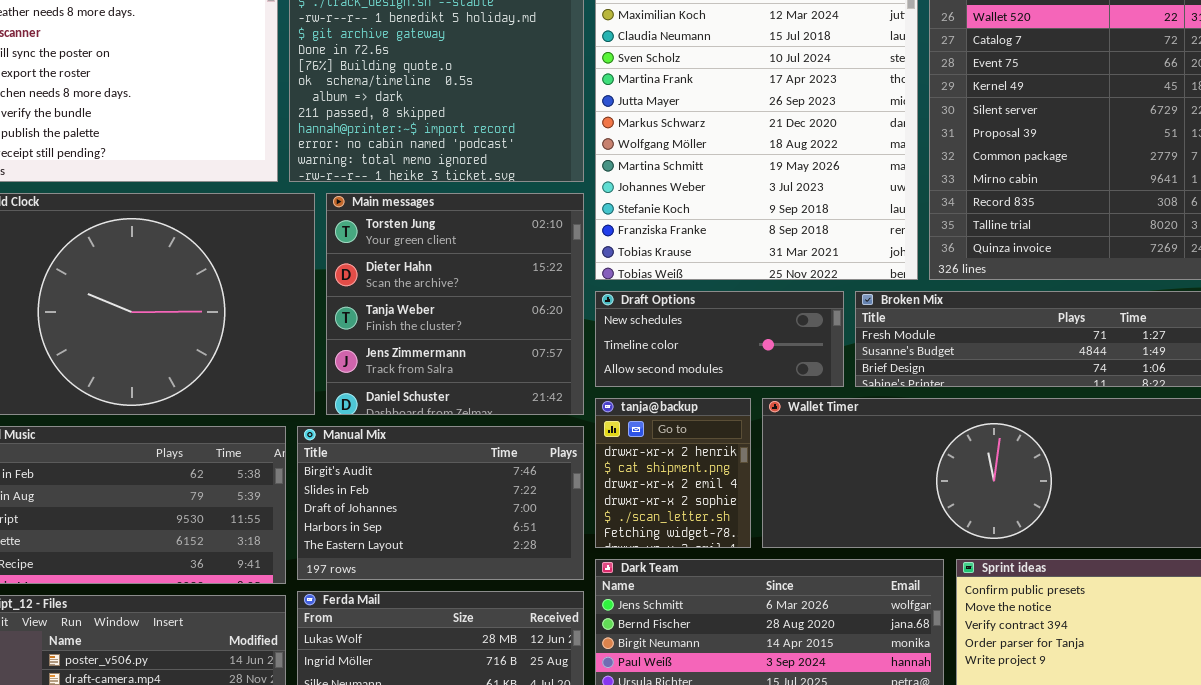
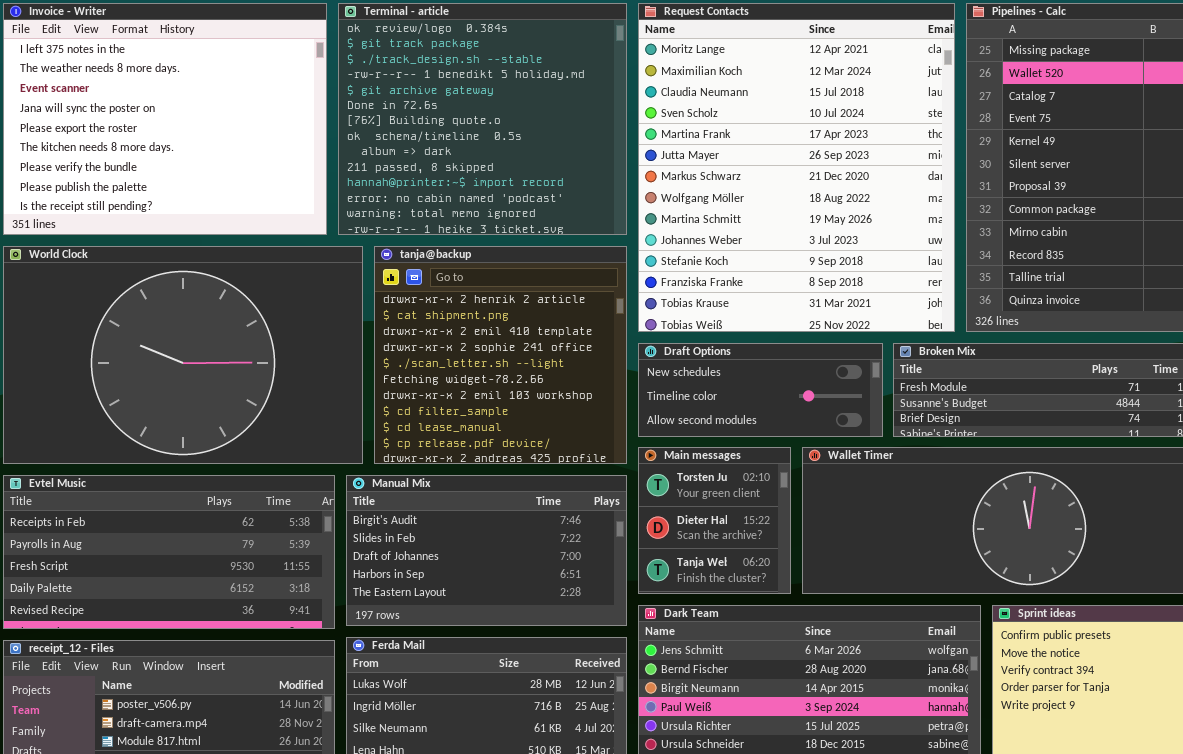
Main messages: [326,193,584,415] -> [638,447,791,594], moved, resized
tanja@backup: [595,398,751,548] -> [374,246,627,464], moved, resized

